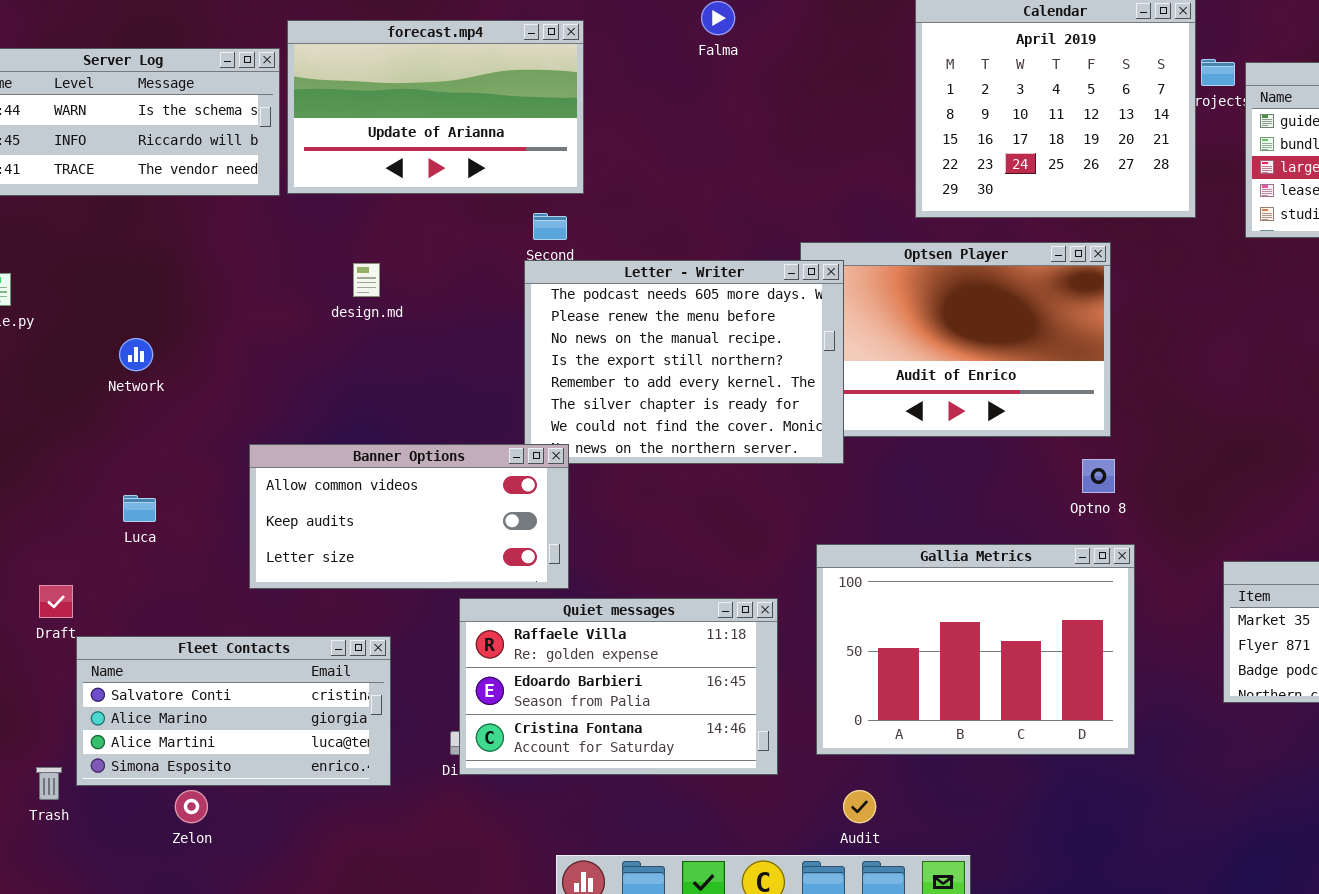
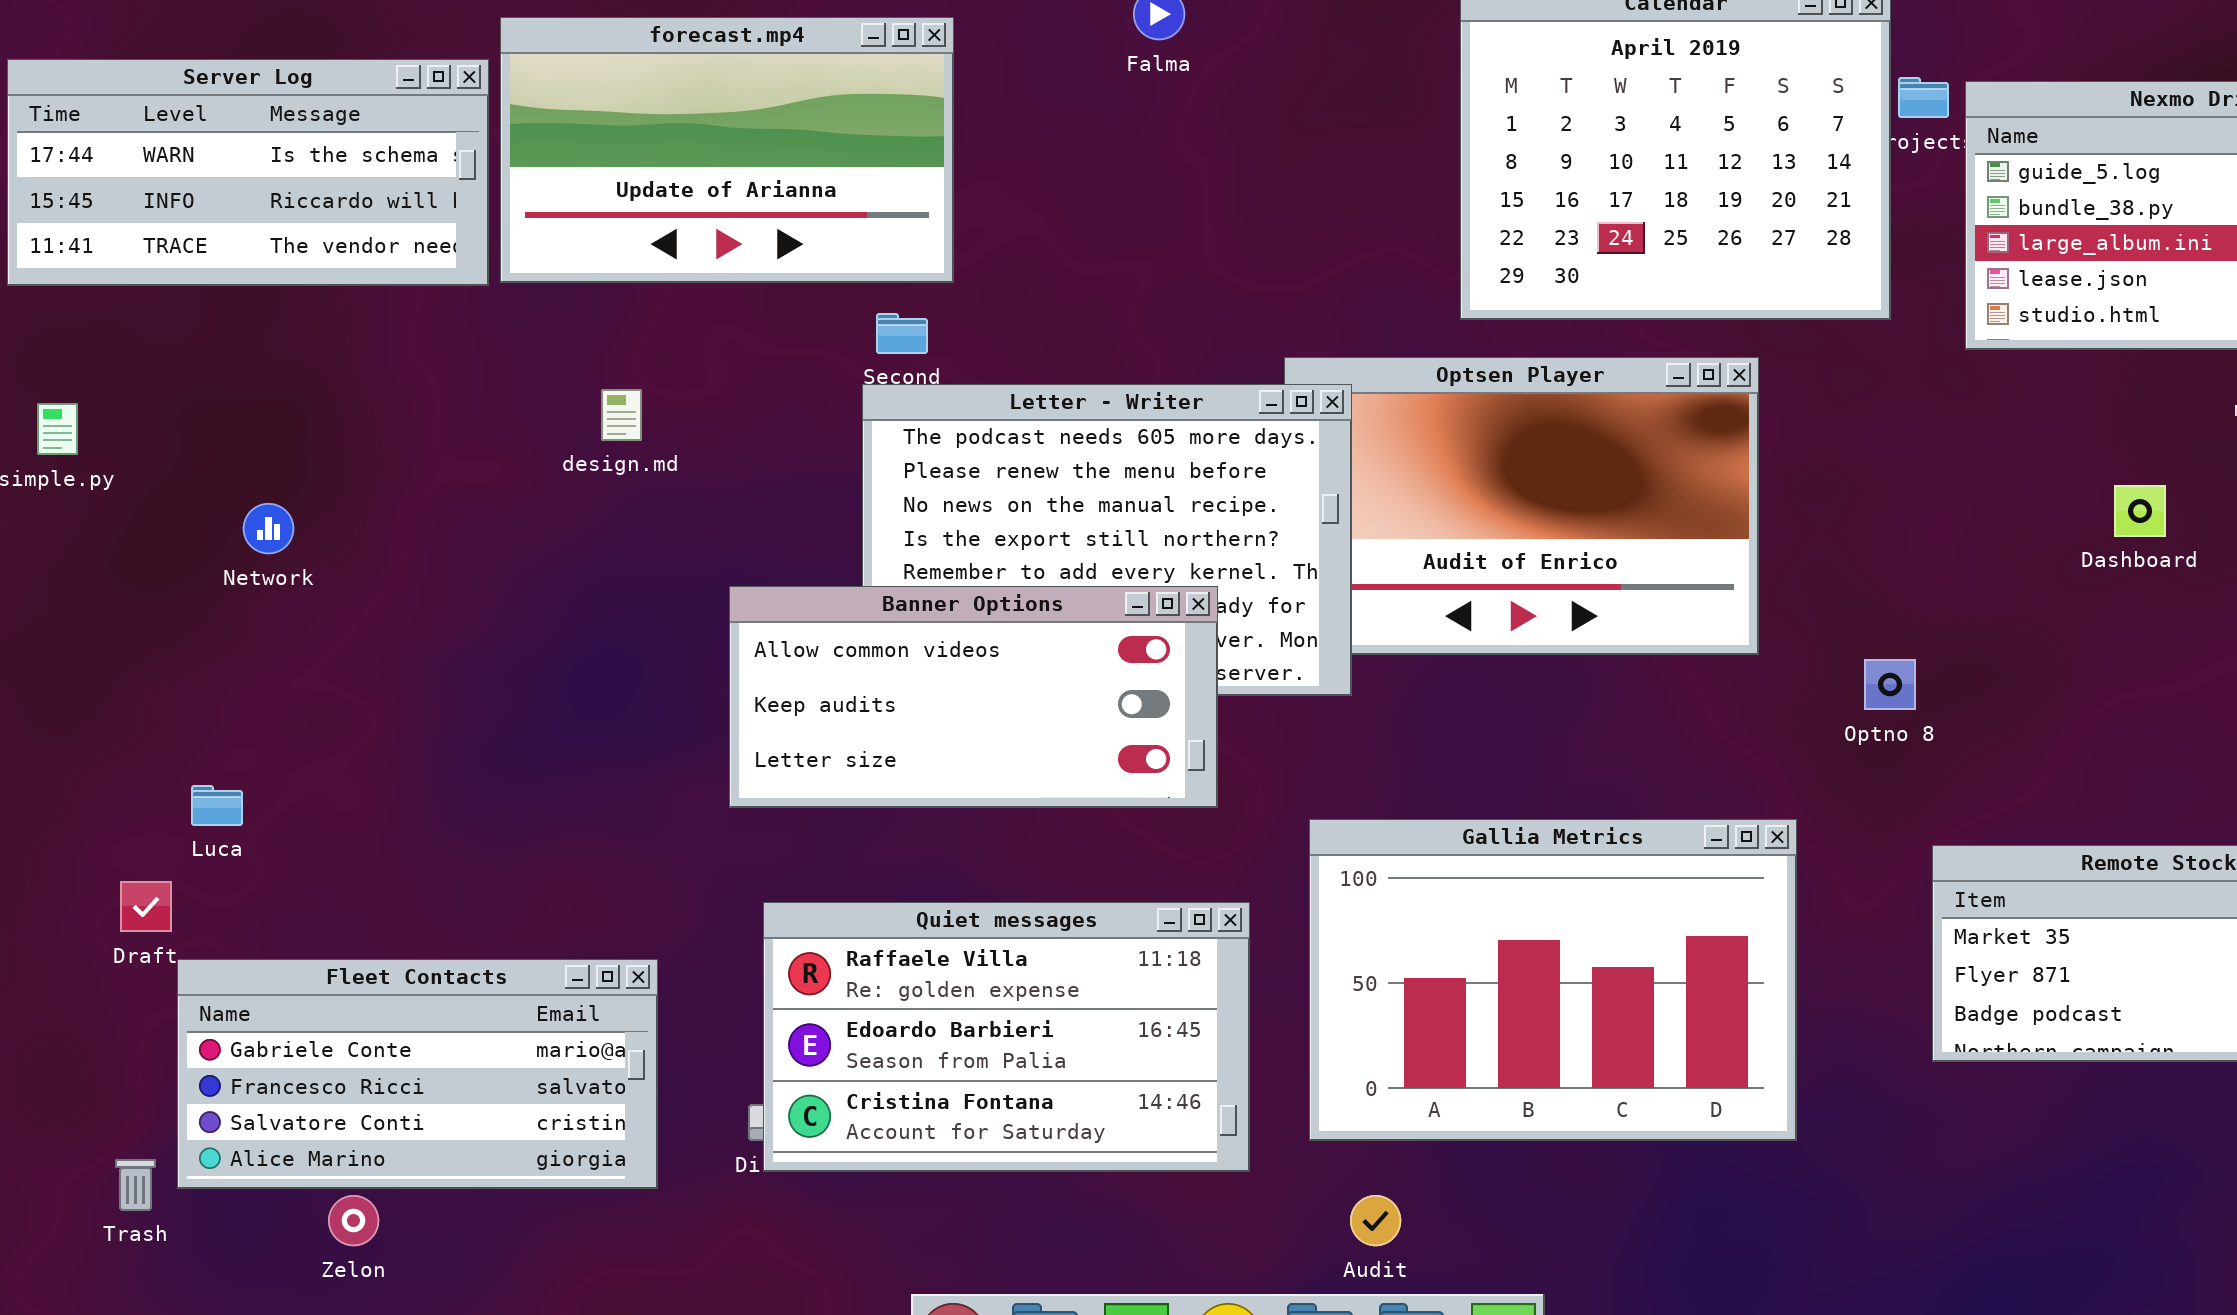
Banner Options: [249,444,569,589] -> [729,586,1218,808], moved
Optno 8: [1082,459,1115,493] -> [1864,659,1916,710], moved
Luca: [123,495,156,522] -> [191,785,243,826], moved
Fleet Contacts: [76,636,391,786] -> [177,959,658,1189], scrolled up 2 rows

